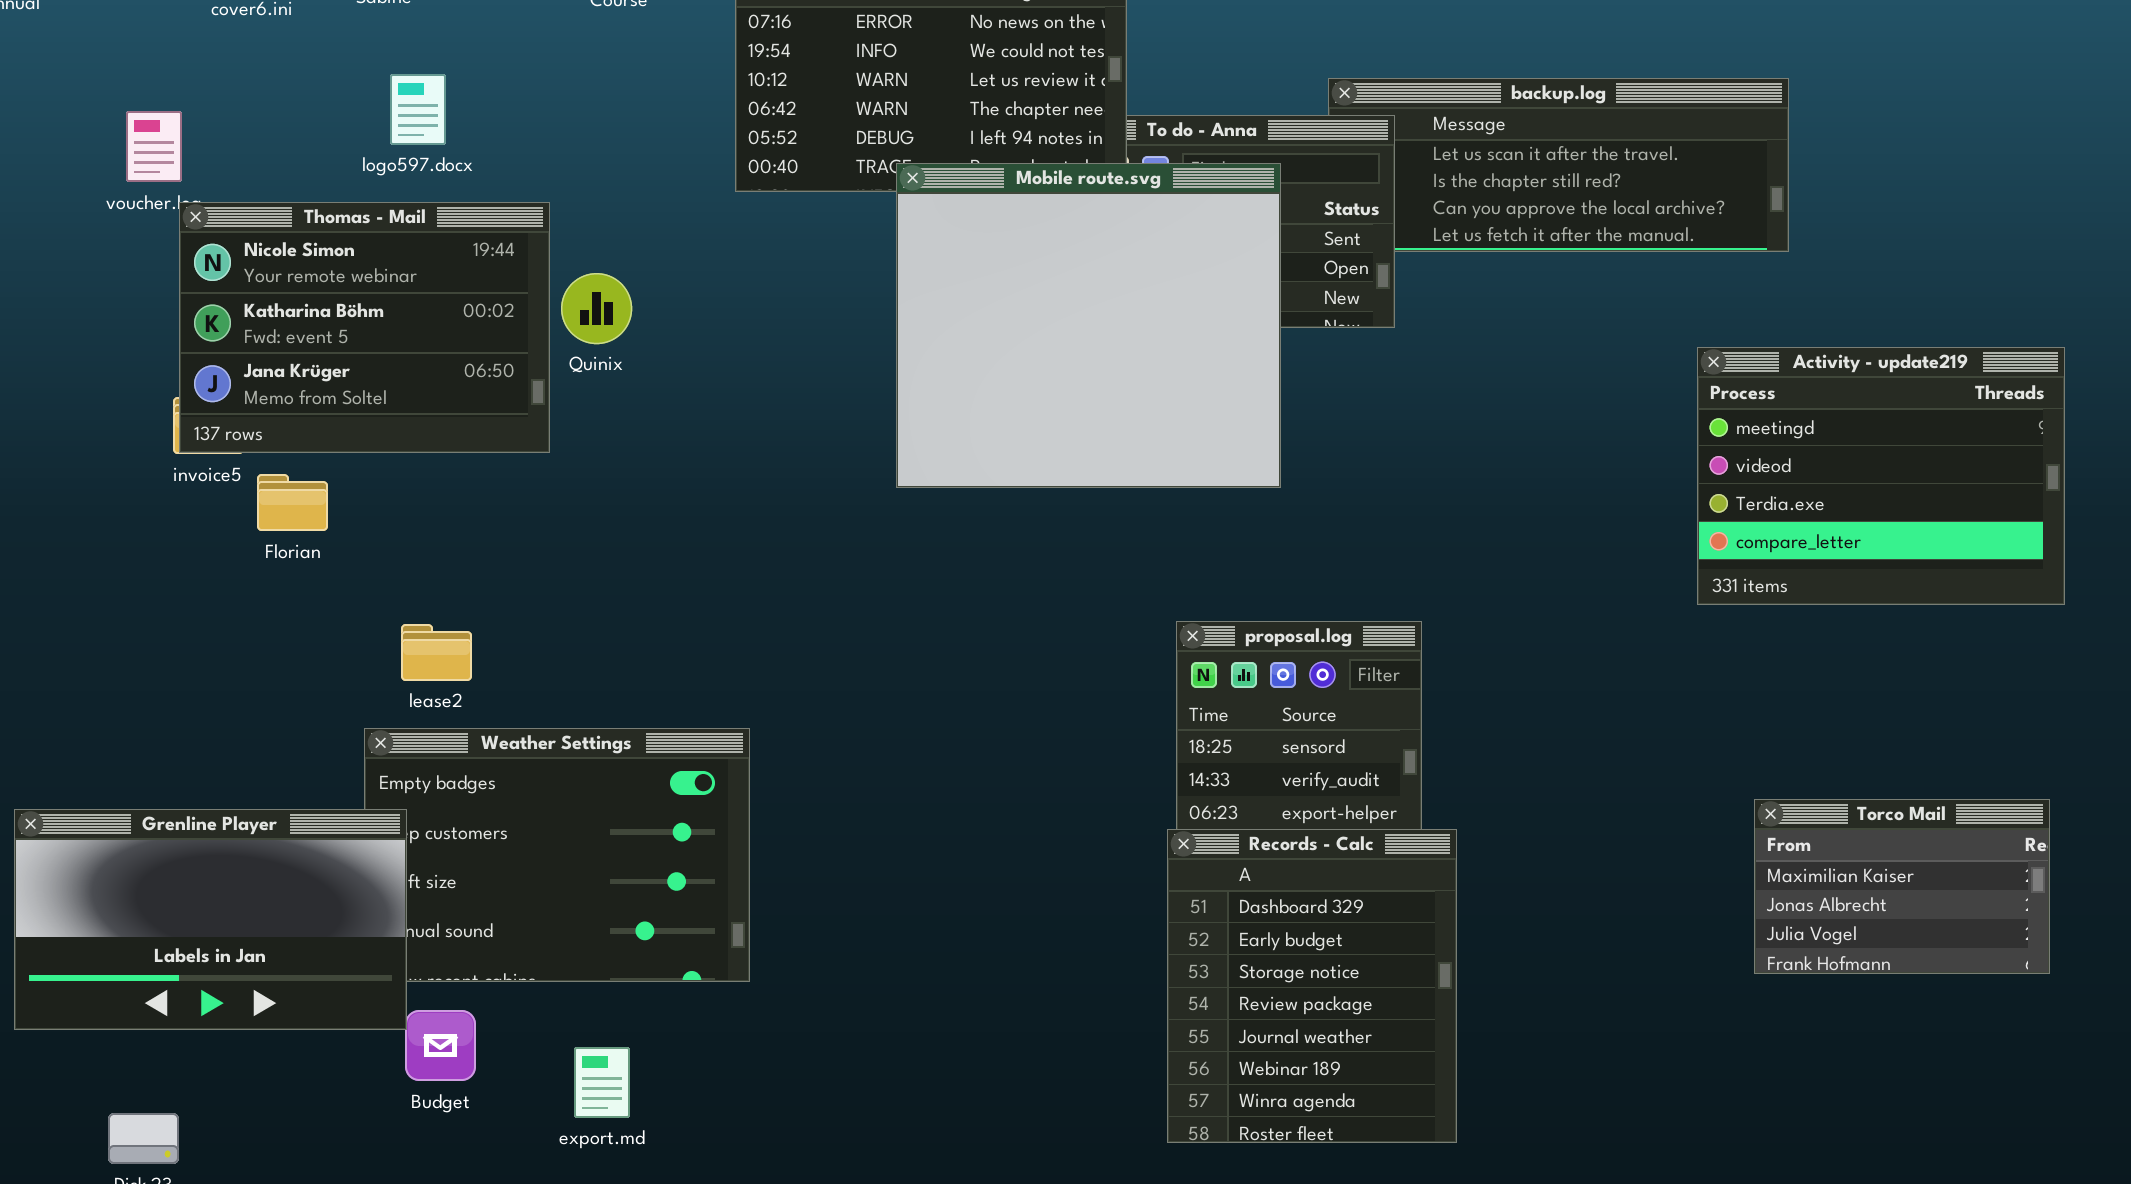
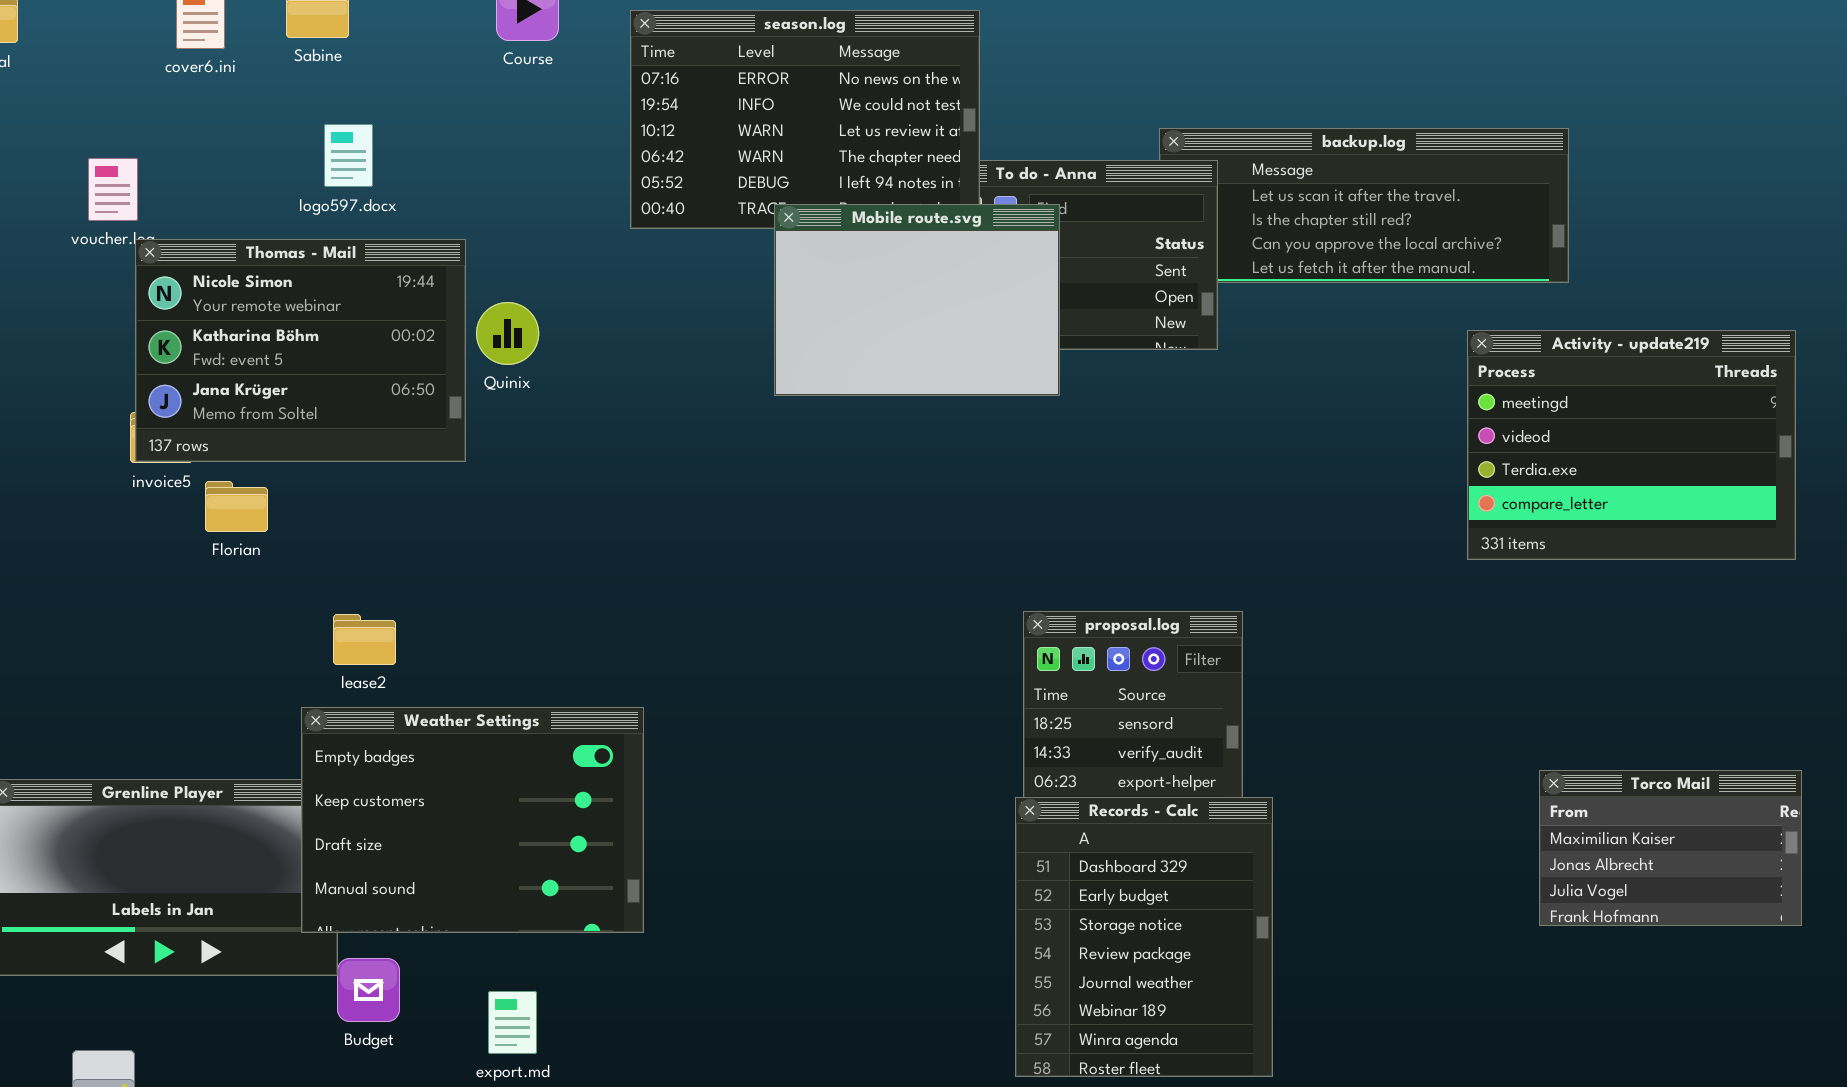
Mobile route.svg: [896,163,1281,488] -> [774,204,1060,396], resized
Activity - update219: [1697,347,2065,605] -> [1467,330,1796,560], moved
Weather Settings: [364,728,750,982] -> [301,707,644,933], raised

